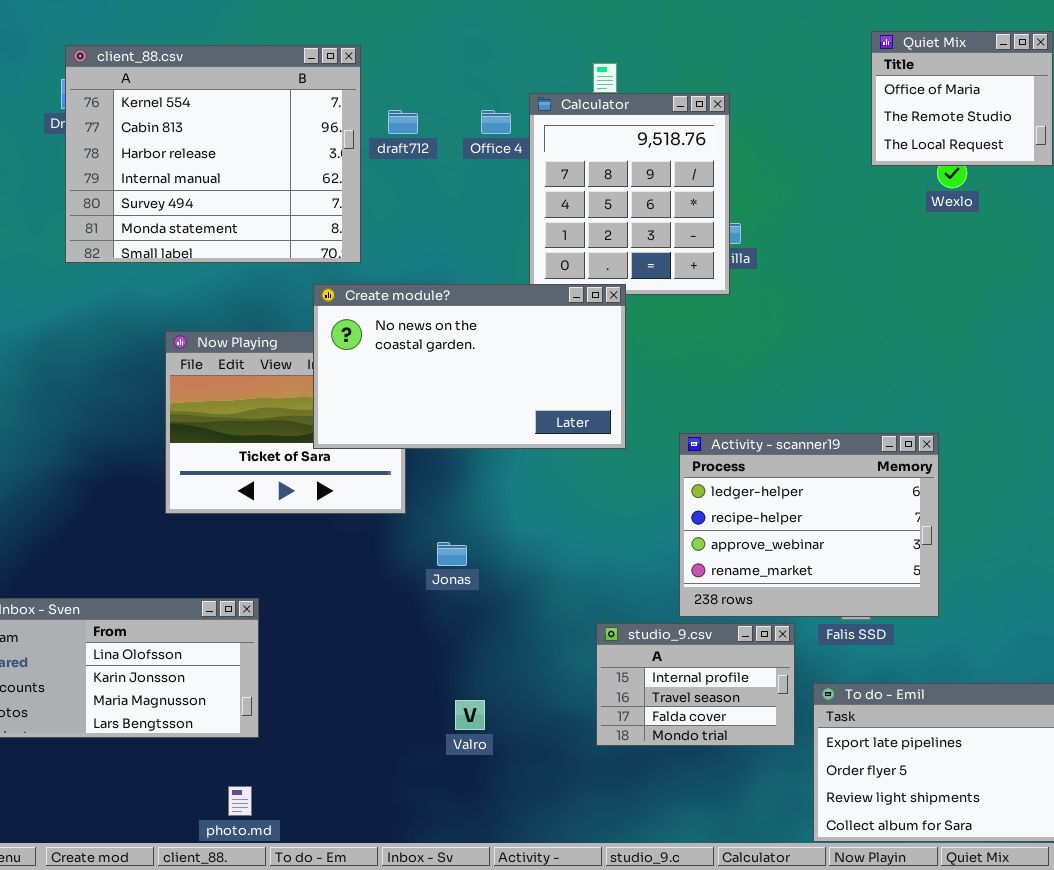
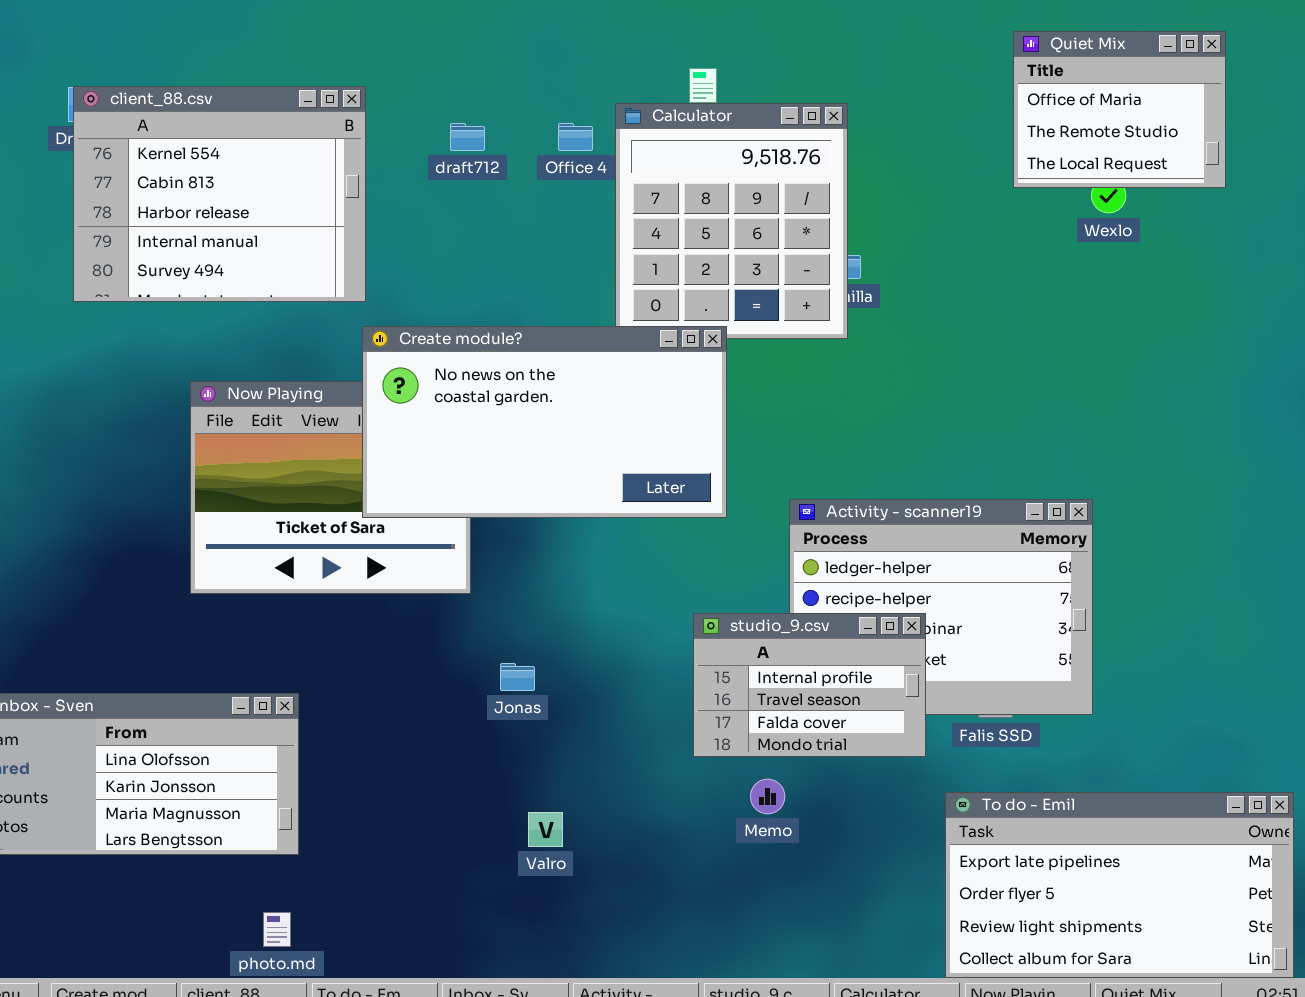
client_88.csv: [65,45,361,263] -> [73,86,366,302], resized
Jonas: [437,542,467,566] -> [500,663,535,691], moved
studio_9.csv: [596,623,795,746] -> [693,613,926,757], moved

